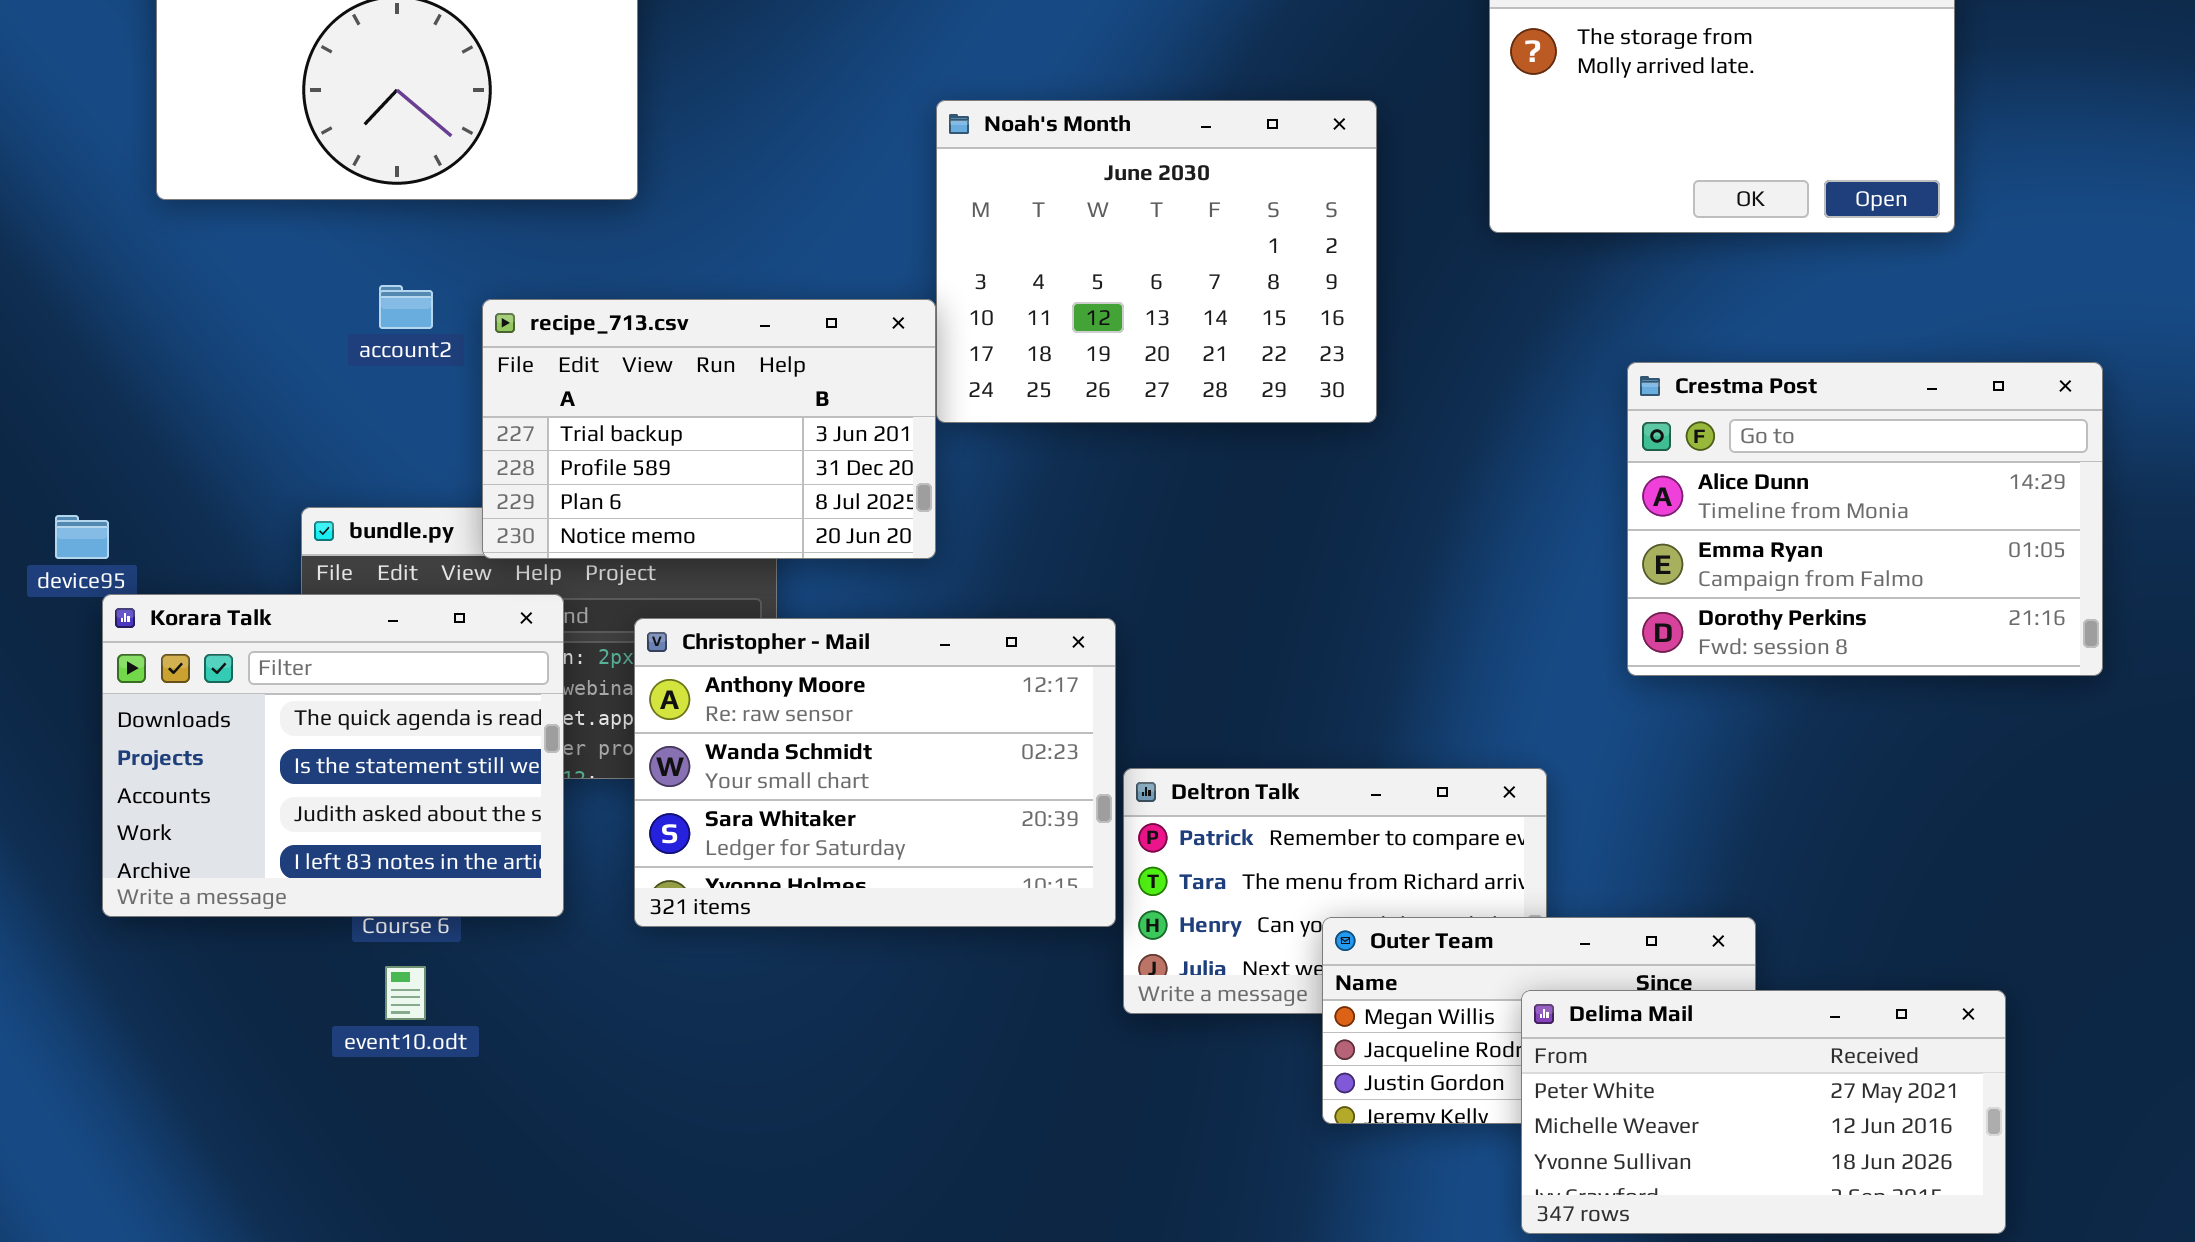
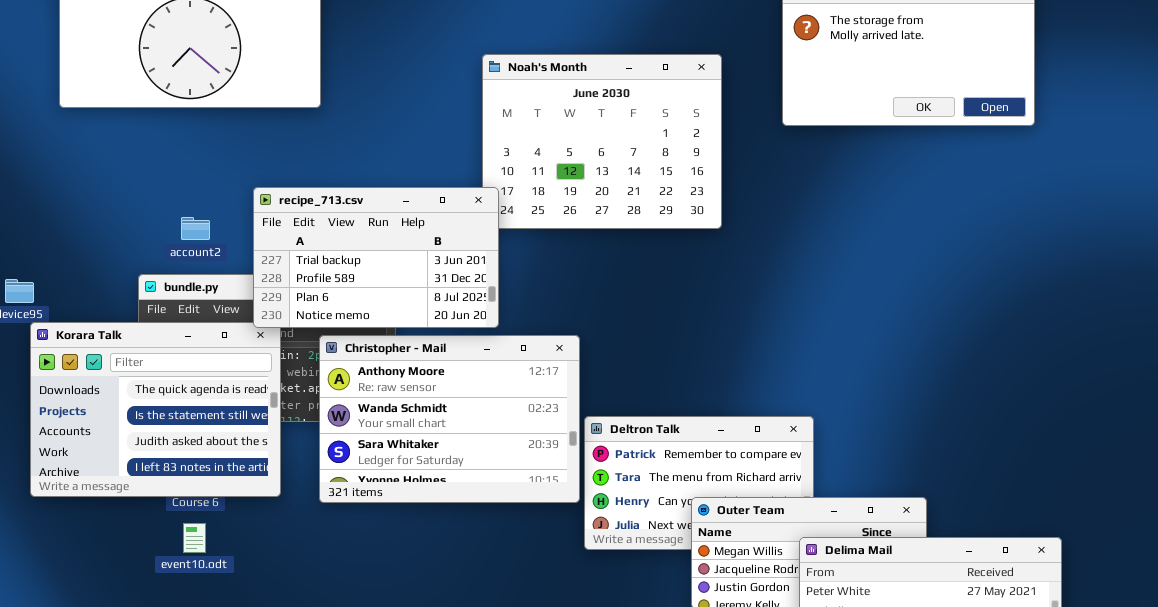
account2: [379,285,433,329] -> [181,217,210,240], moved
recipe_713.csv: [482,299,936,559] -> [253,187,499,328], moved
Crestma Post: [1627,362,2103,676] -> none, closed

